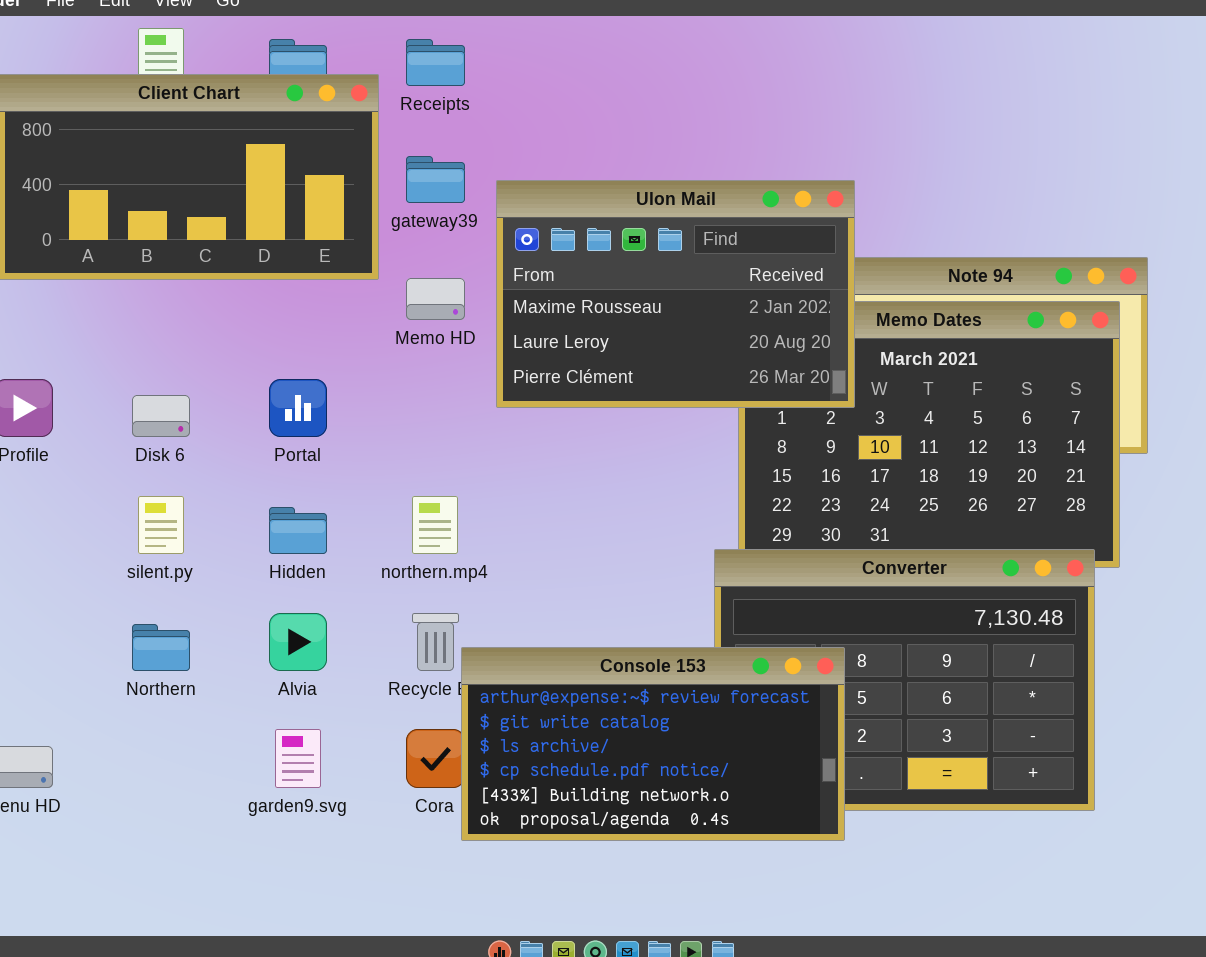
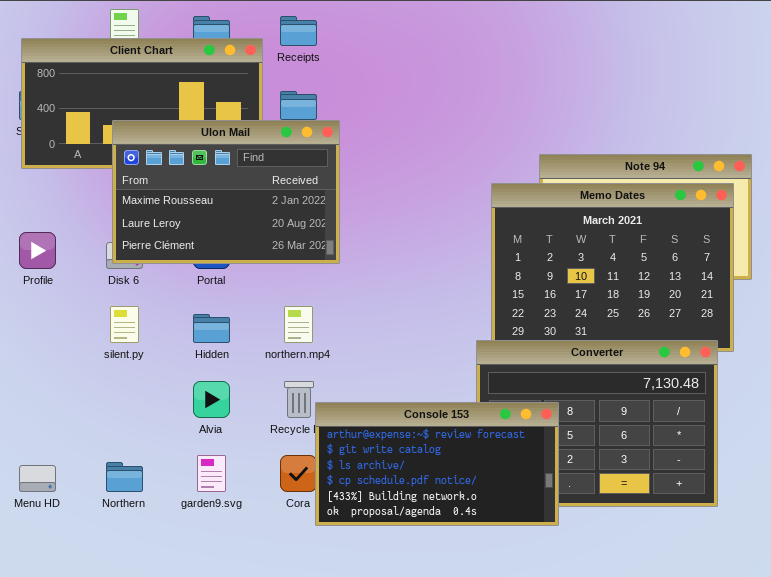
Ulon Mail: [496,180,855,408] -> [112,120,340,264], moved
Northern: [132,624,190,671] -> [106,462,143,492], moved

